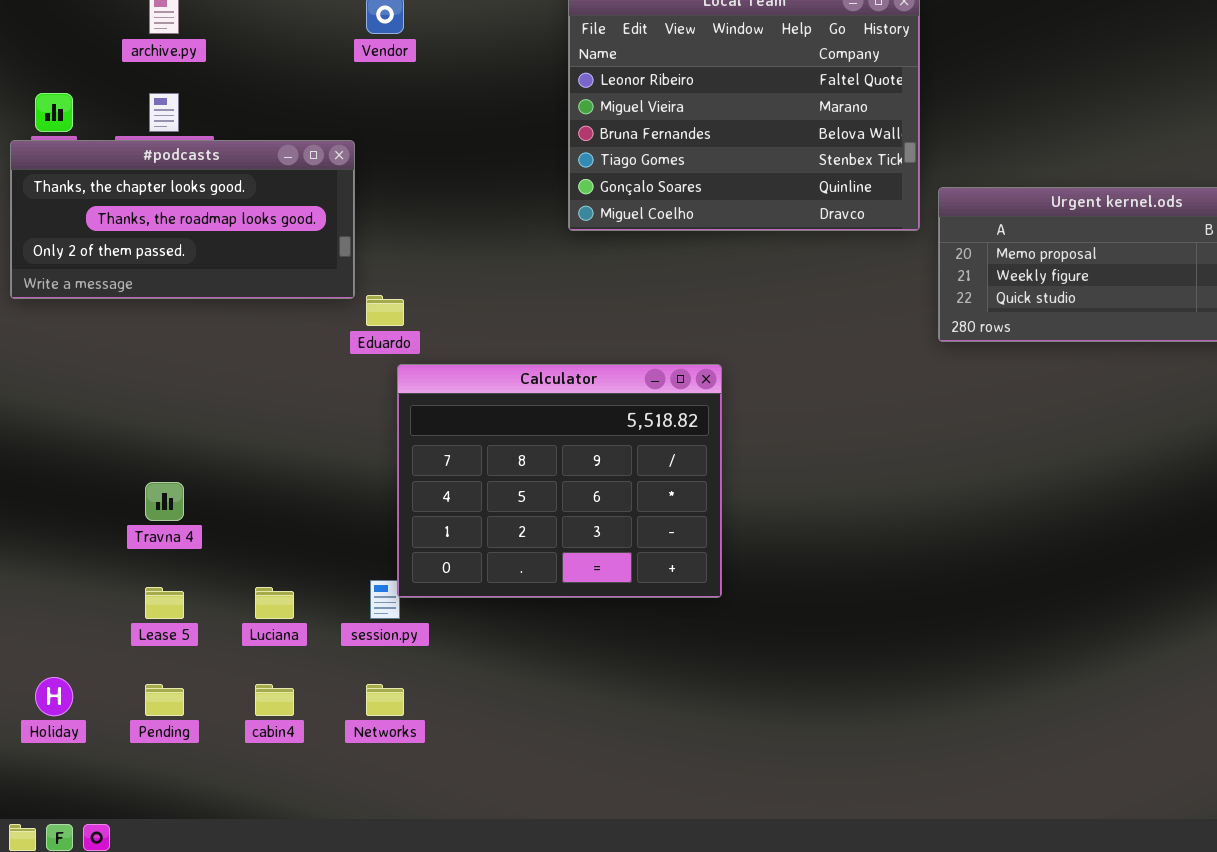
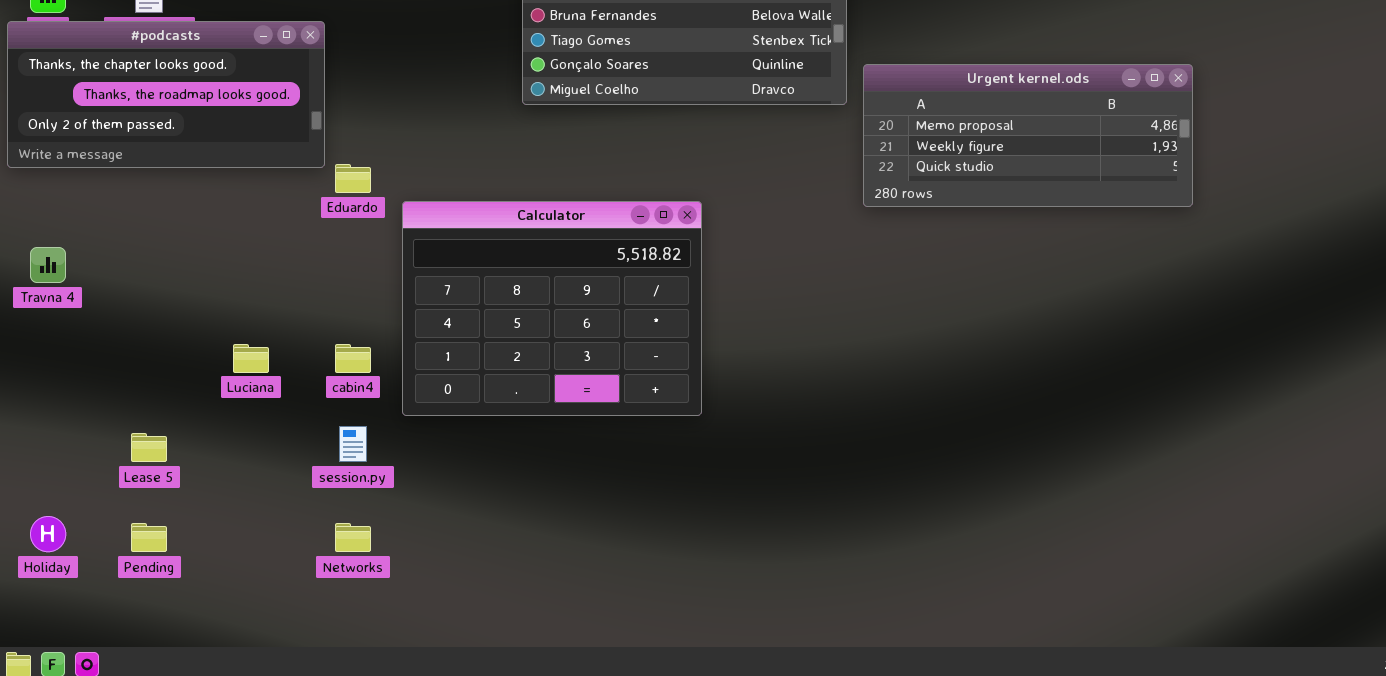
Calculator: [397,364,722,598] -> [402,201,702,416], moved
Travna 4: [145,482,184,521] -> [30,247,66,283], moved
Luciana: [255,587,294,619] -> [233,344,269,373], moved
cabin4: [255,684,294,716] -> [335,344,371,373], moved

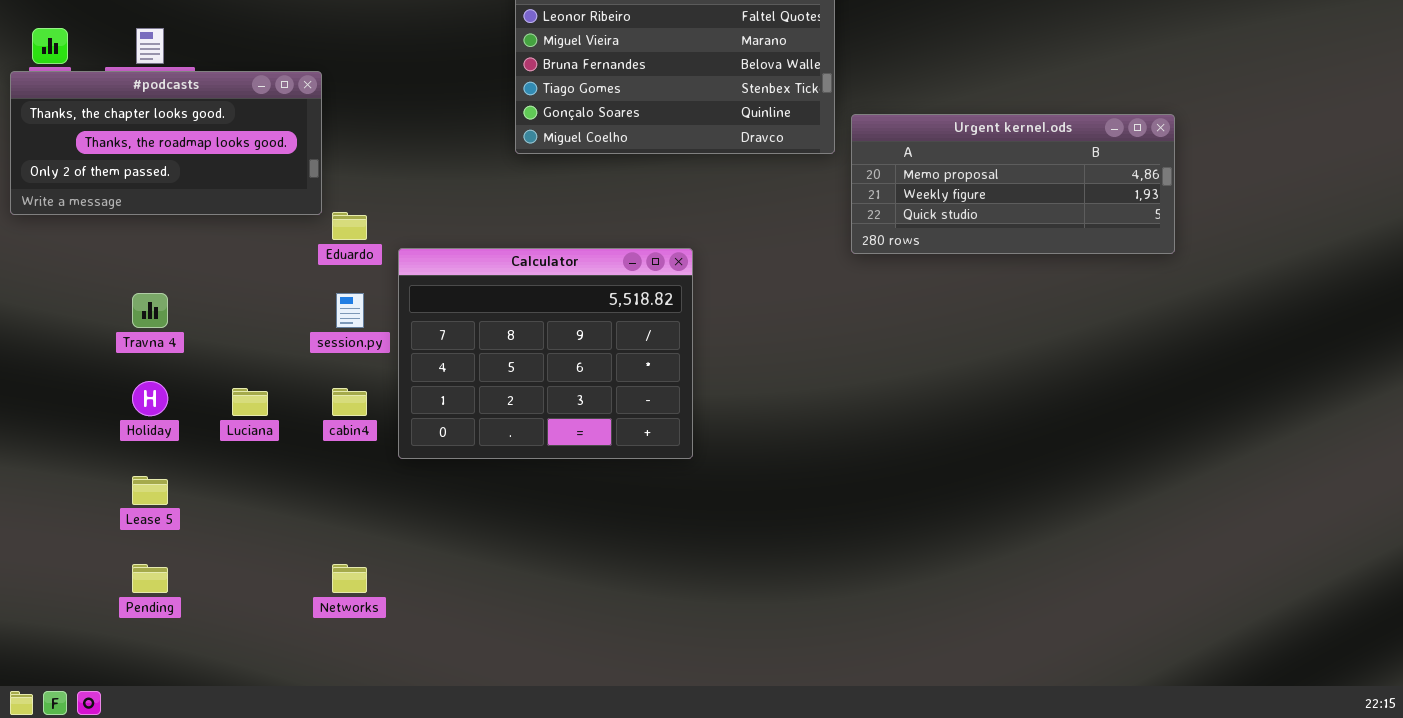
Travna 4: [30,247,66,283] -> [132,293,168,328], moved
session.py: [339,426,367,462] -> [336,293,364,328], moved
Holiday: [30,516,66,552] -> [132,381,168,416], moved

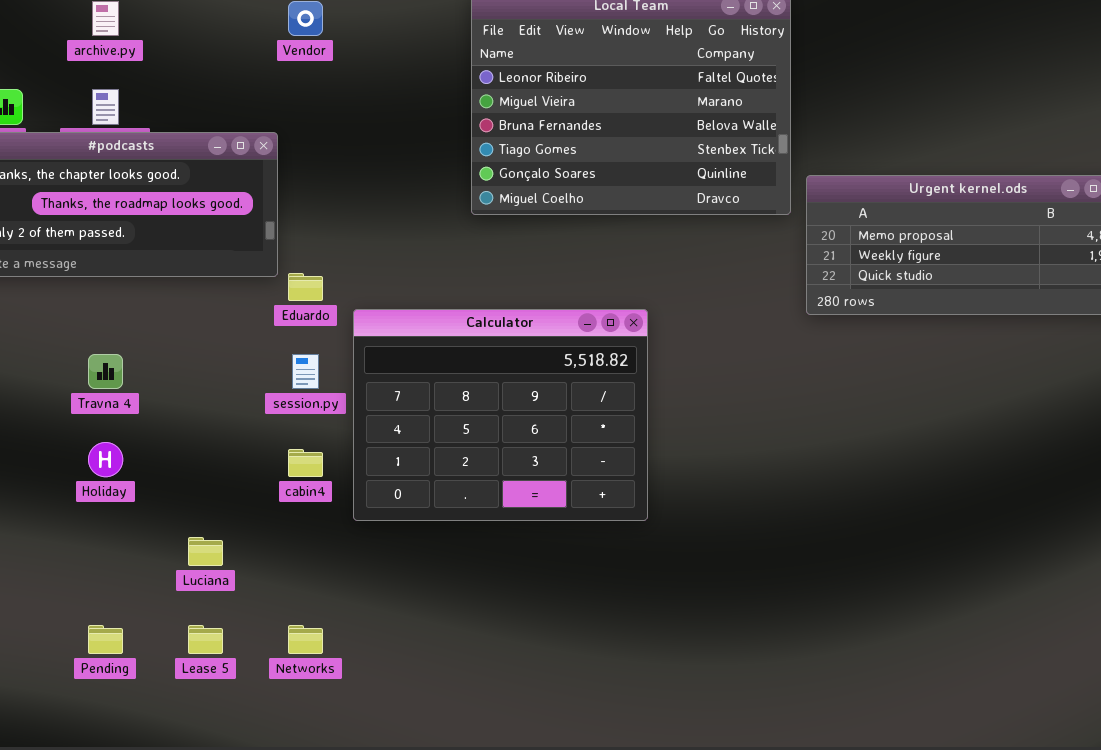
Luciana: [232,388,268,416] -> [188,537,223,566], moved
Lease 5: [132,476,168,505] -> [188,625,223,654], moved

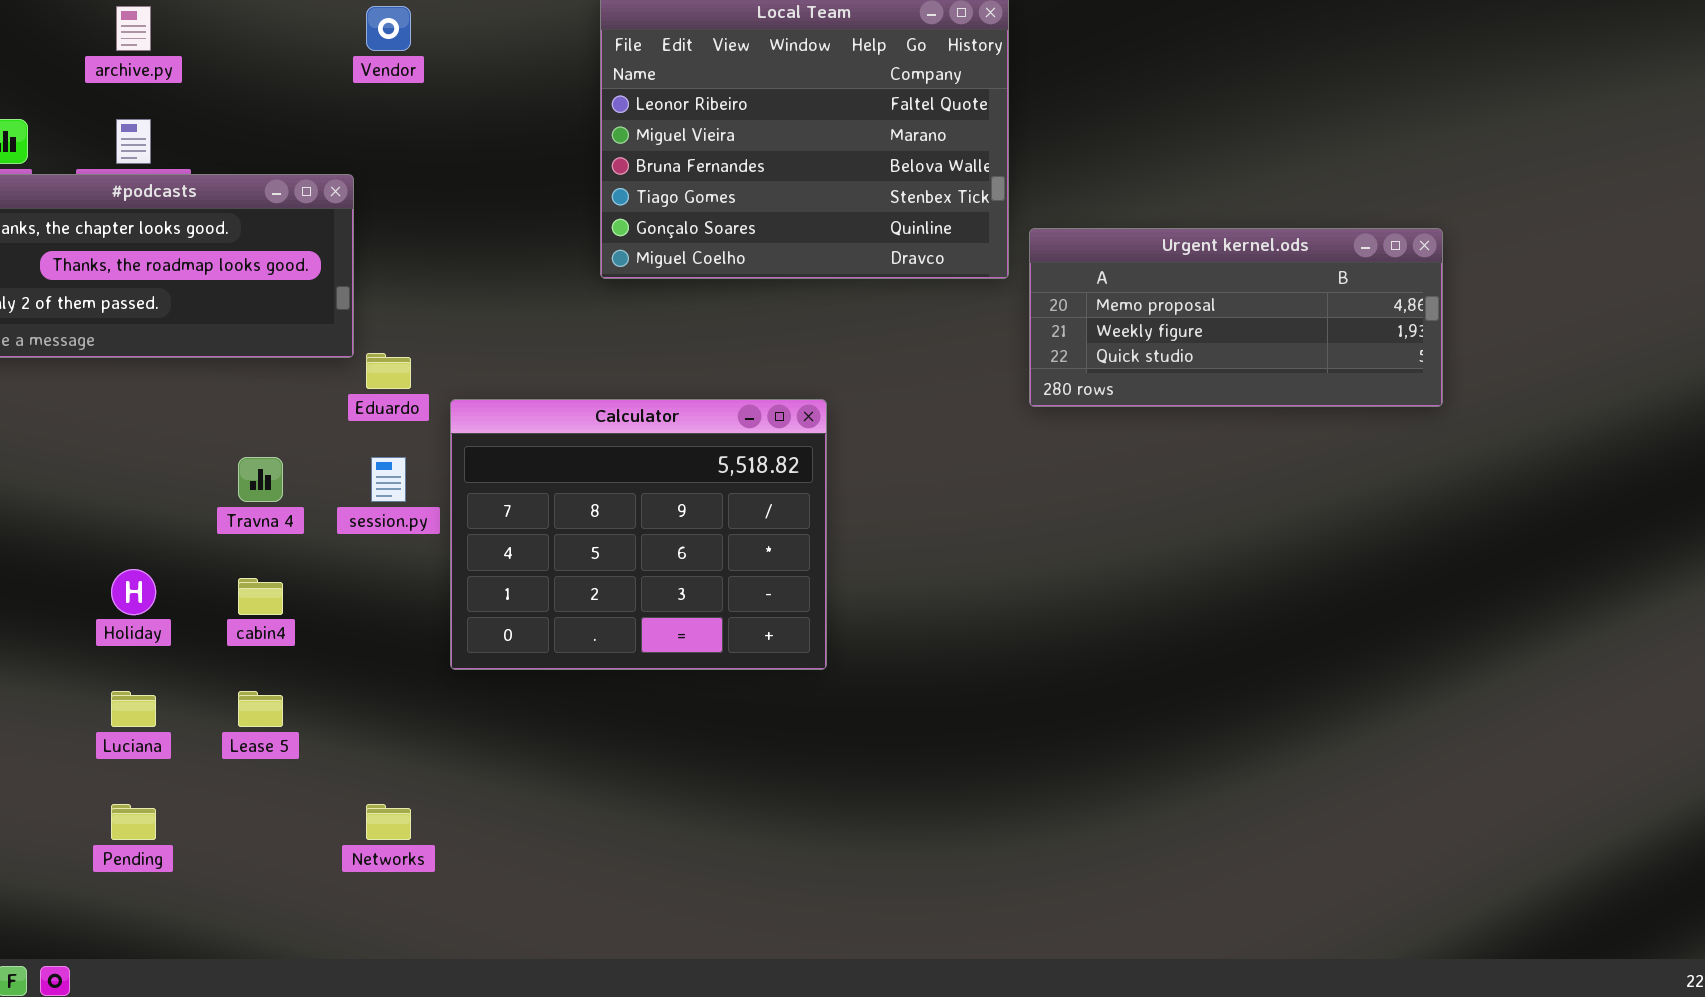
Travna 4: [88,354,123,389] -> [238,457,283,502], moved
cabin4: [288,449,323,477] -> [238,578,283,615], moved
Luciana: [188,537,223,566] -> [111,691,156,727], moved
Lease 5: [188,625,223,654] -> [238,691,283,727], moved

